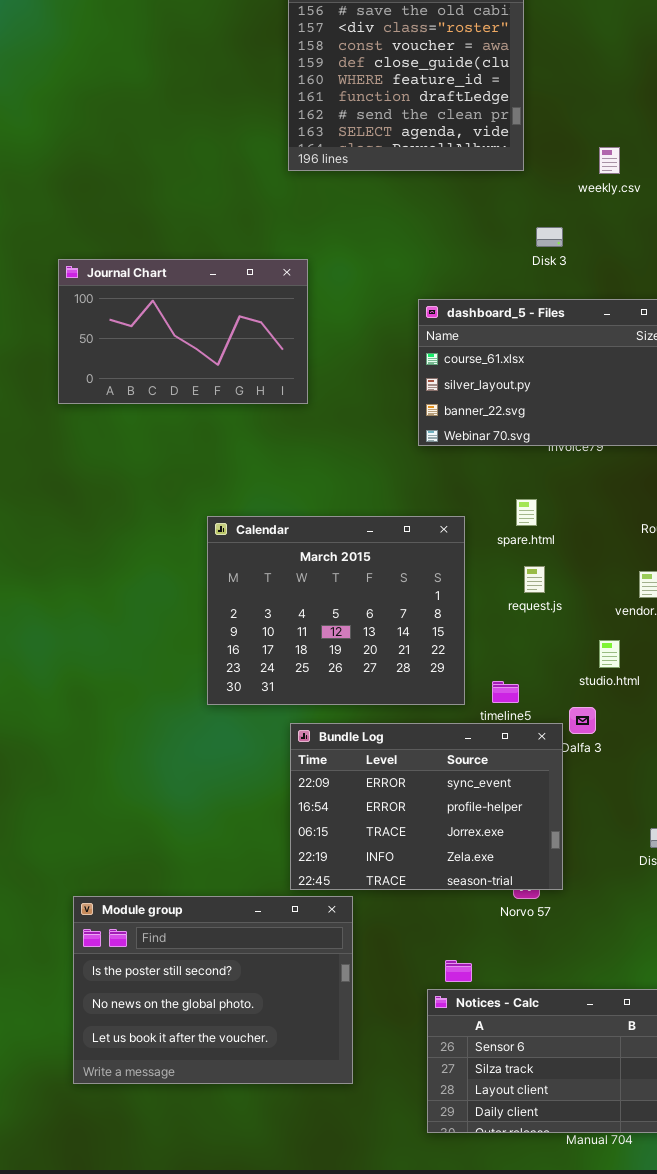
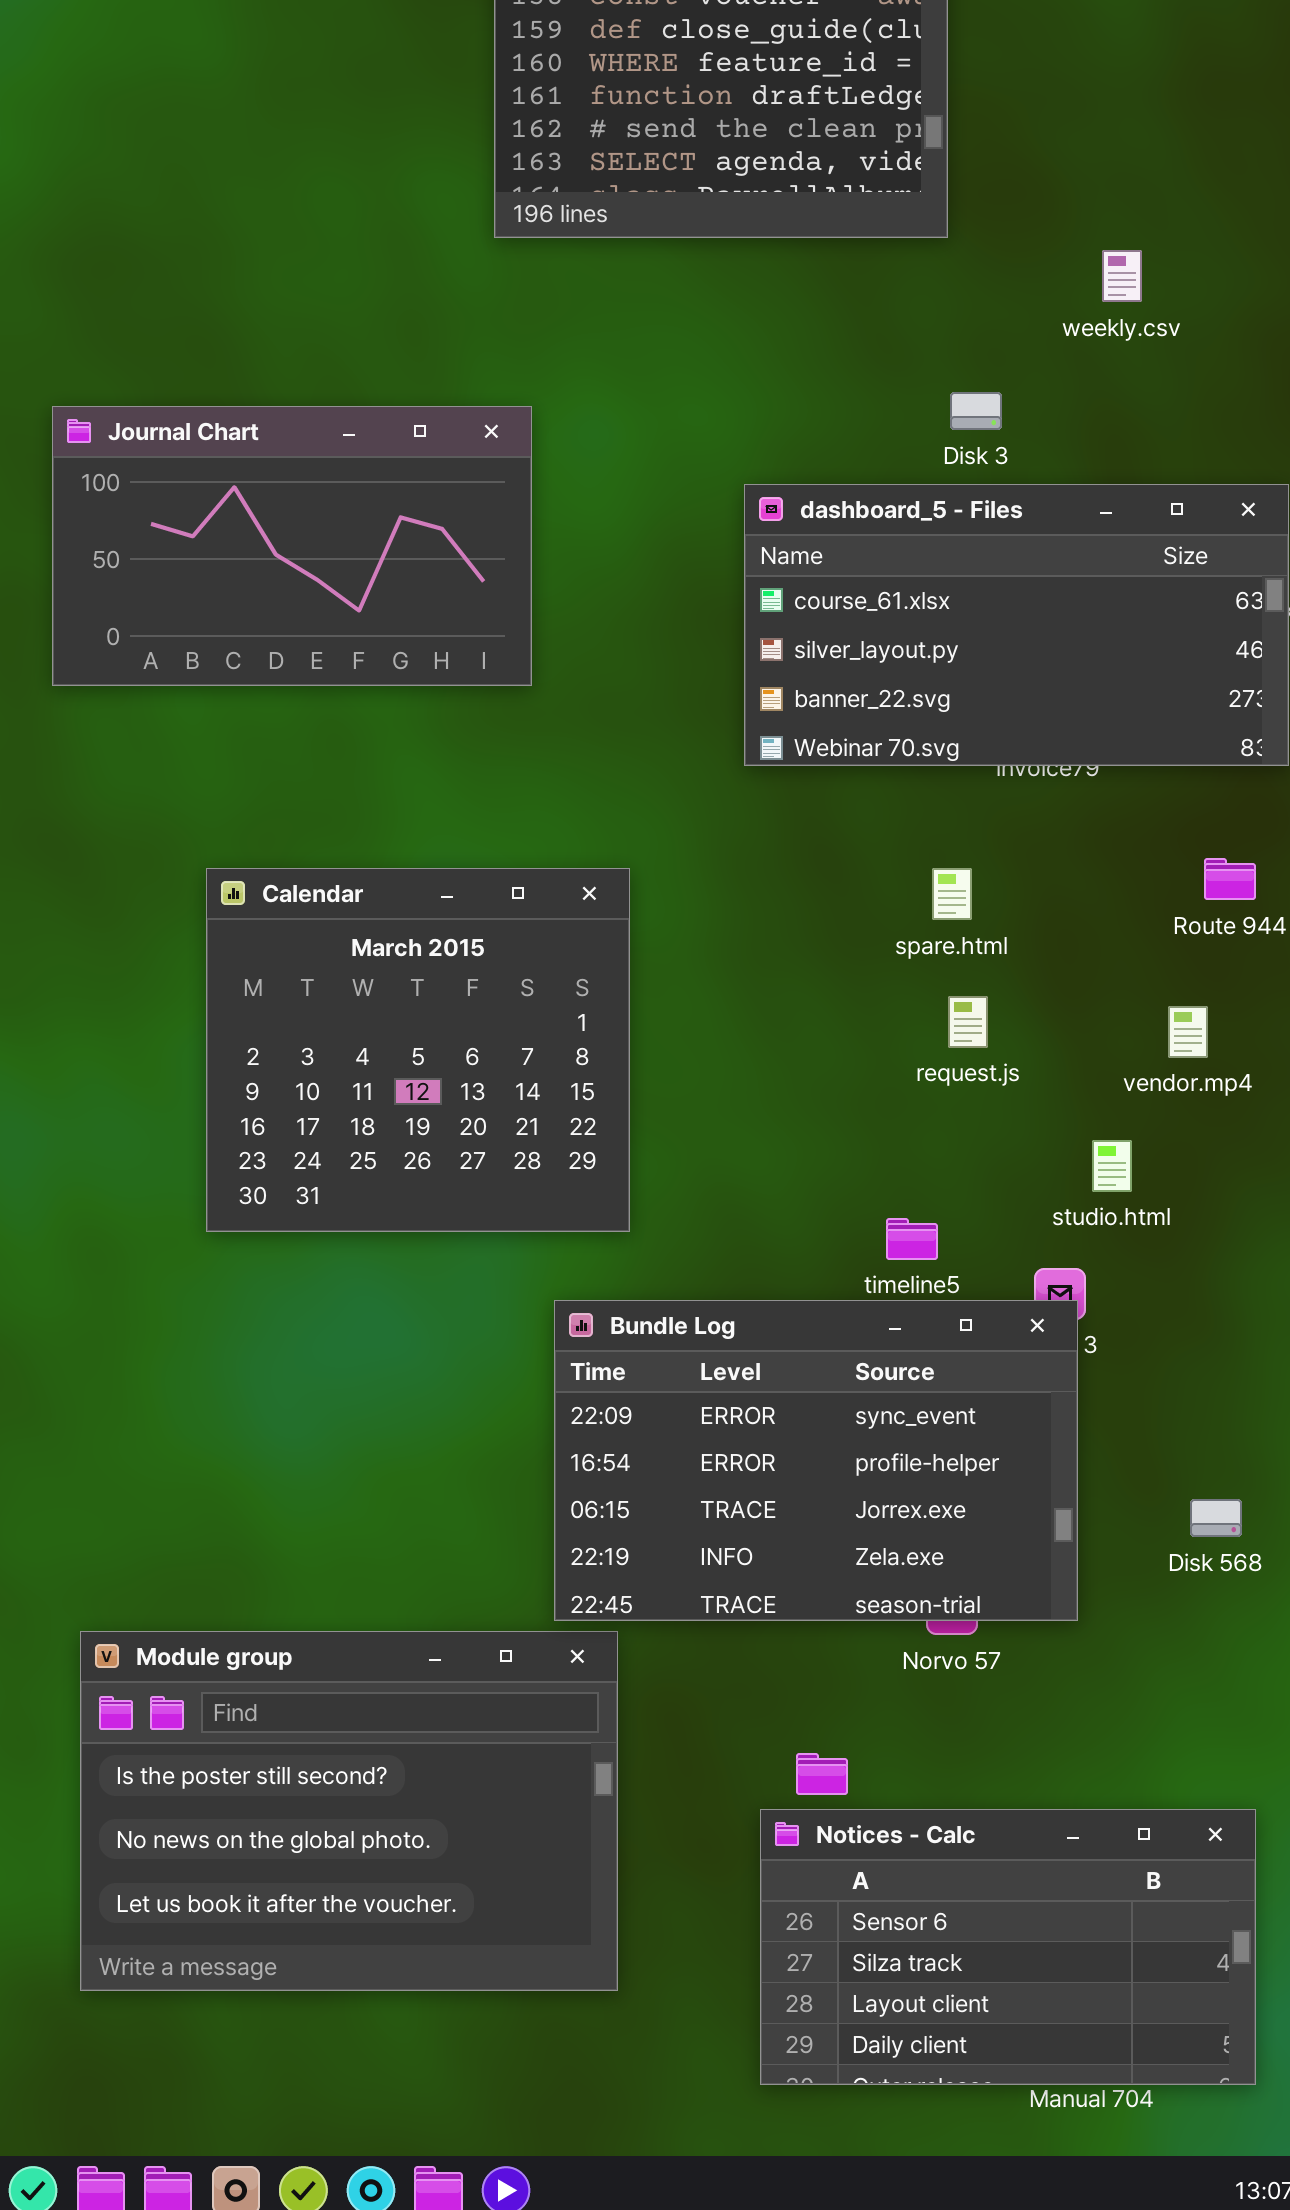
weekly.csv: [599,147,620,174] -> [1102,250,1142,302], moved
Disk 3: [536,227,563,247] -> [950,392,1002,430], moved
Calendar: [207,516,465,705] -> [206,868,630,1232], moved, resized
Bundle Log: [290,723,563,890] -> [554,1300,1078,1621], moved

